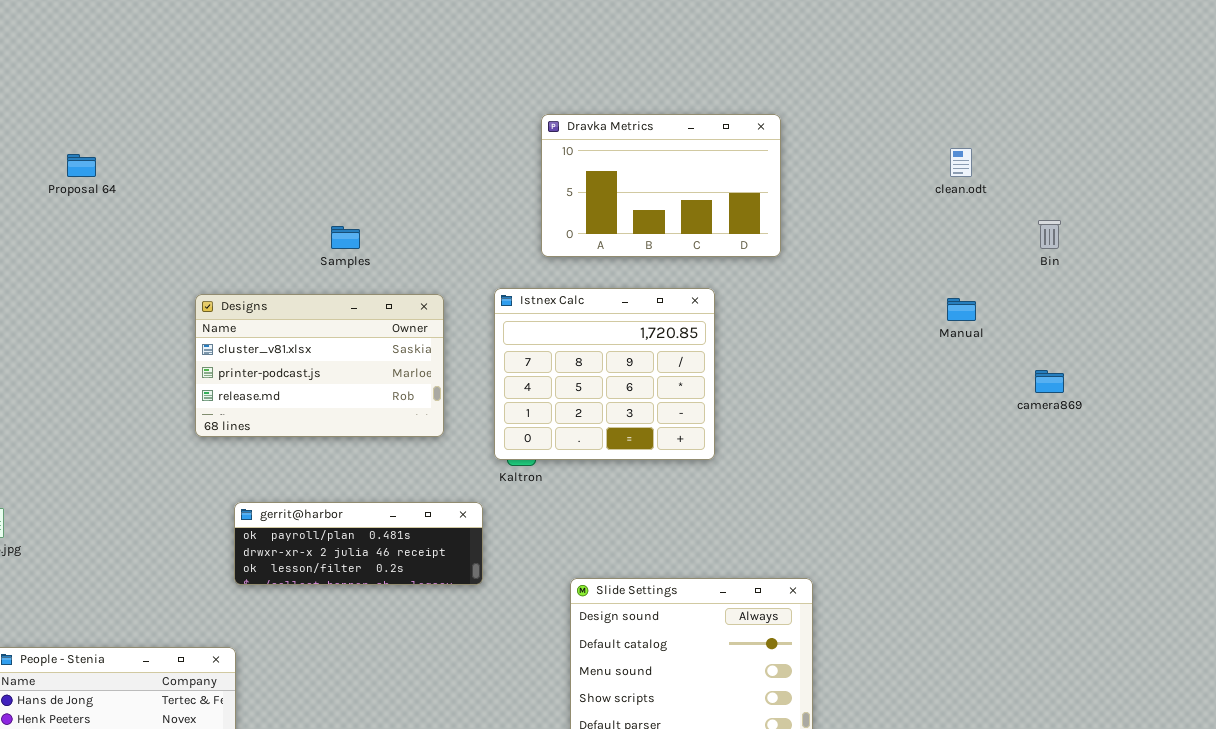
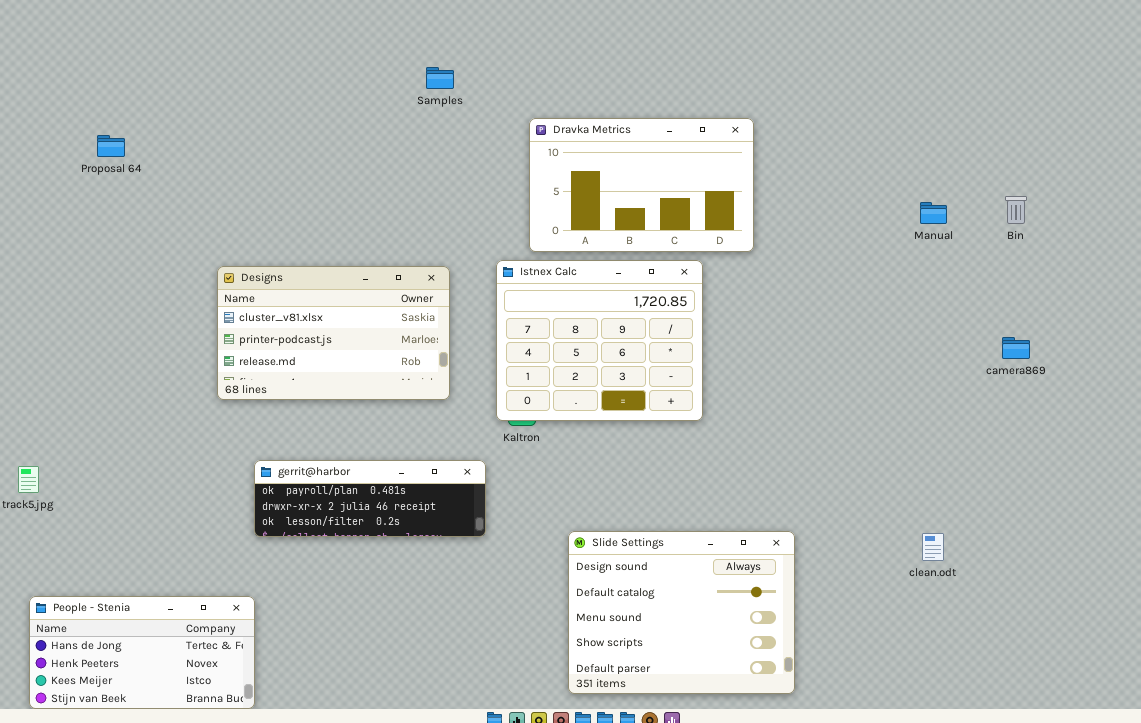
Dravka Metrics: [541,114,781,257] -> [529,118,754,252], moved
clean.odt: [950,148,972,177] -> [922,533,944,561], moved
Samples: [331,226,360,249] -> [426,67,454,89], moved
Manual: [947,298,976,321] -> [920,202,947,224], moved

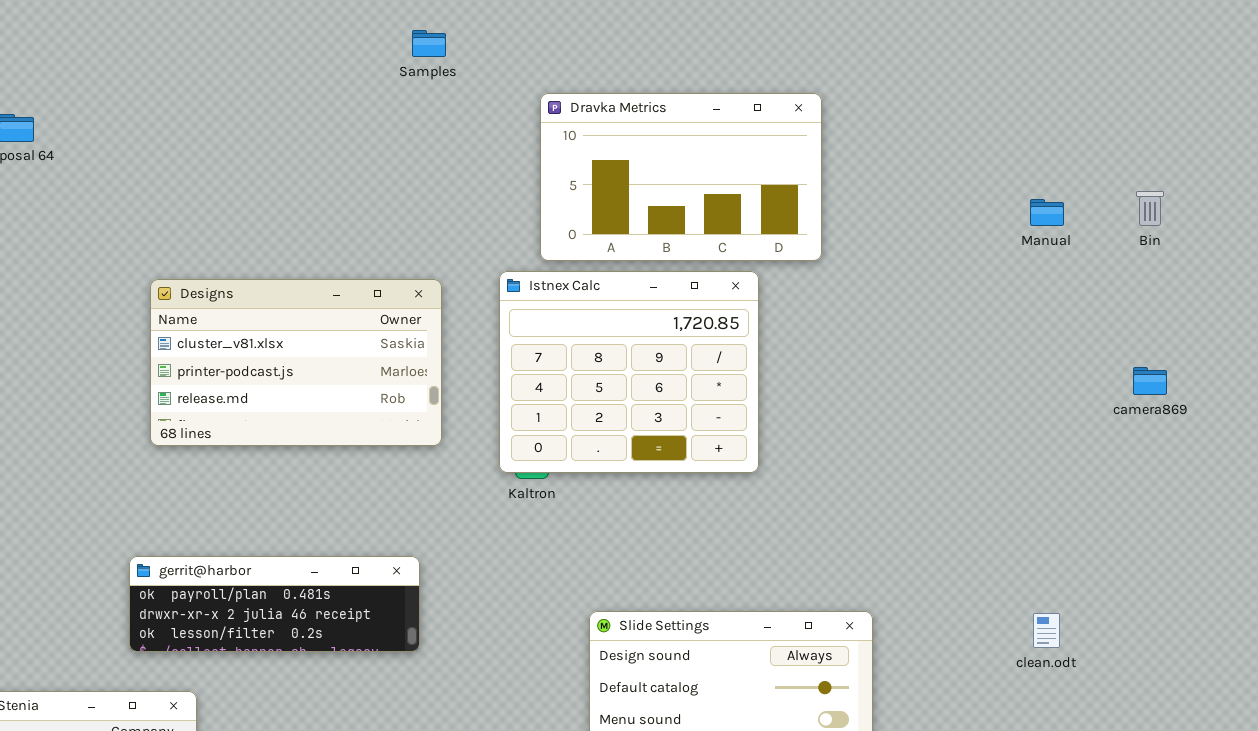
gerrit@harbor: [254,460,486,537] -> [129,556,420,652], moved

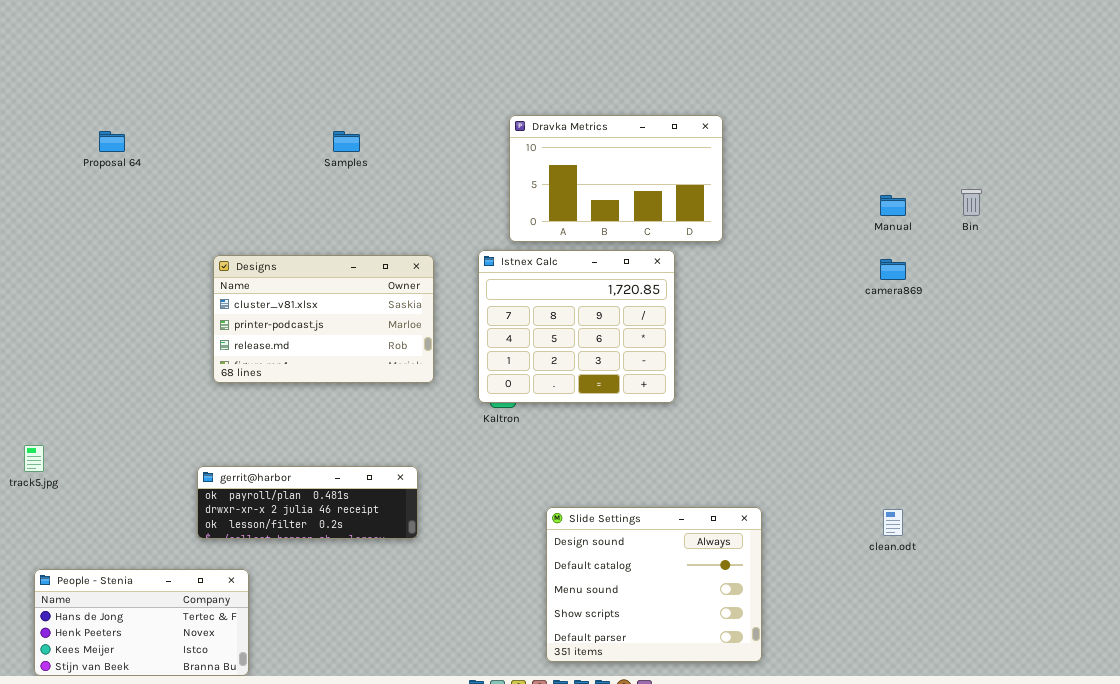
Samples: [412,30,446,57] -> [333,131,360,152], moved
camera869: [1133,367,1167,395] -> [880,259,906,280], moved

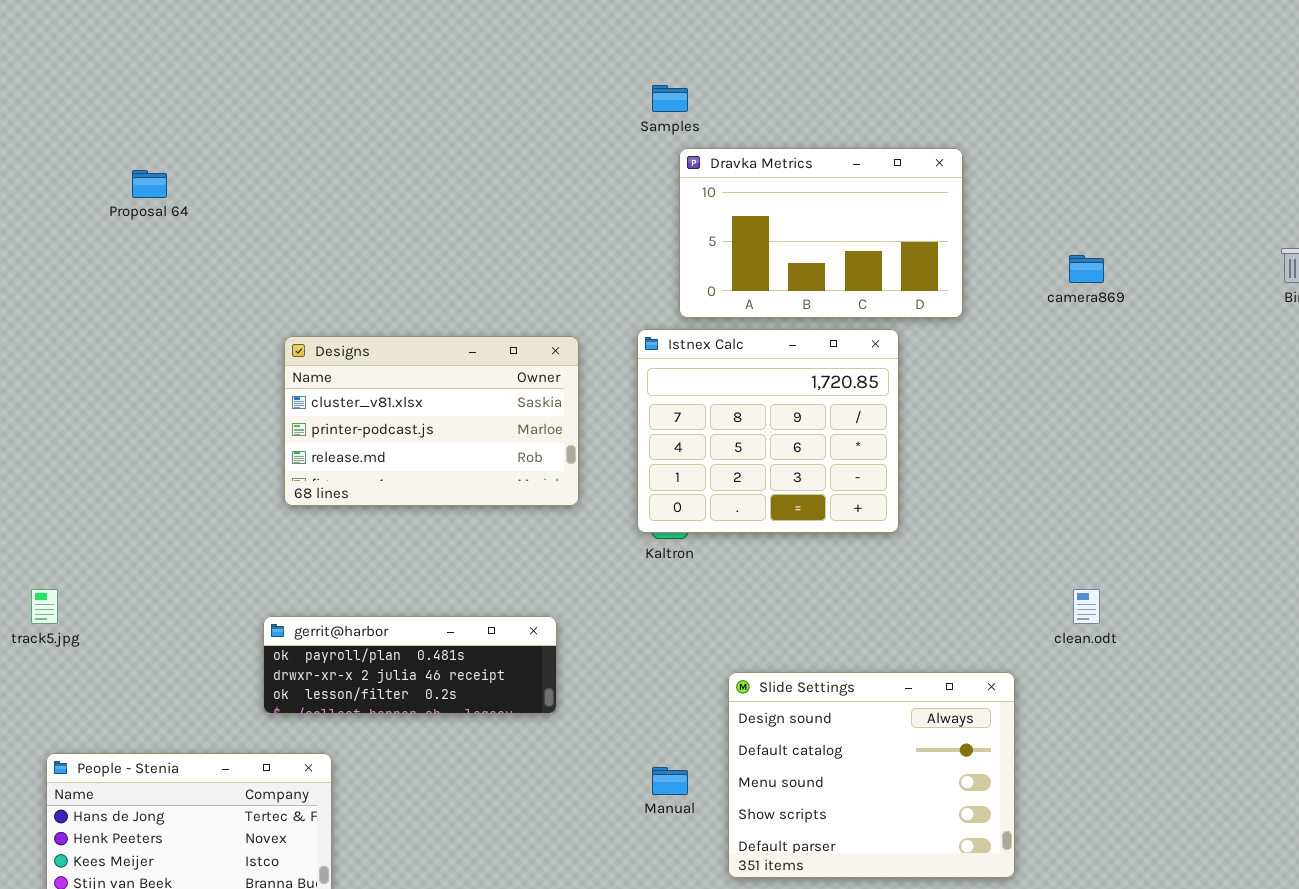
Samples: [333,131,360,152] -> [652,85,688,112], moved
Manual: [880,195,906,216] -> [652,767,688,795], moved
camera869: [880,259,906,280] -> [1069,255,1104,283], moved
clean.odt: [883,509,903,536] -> [1073,589,1100,624], moved

